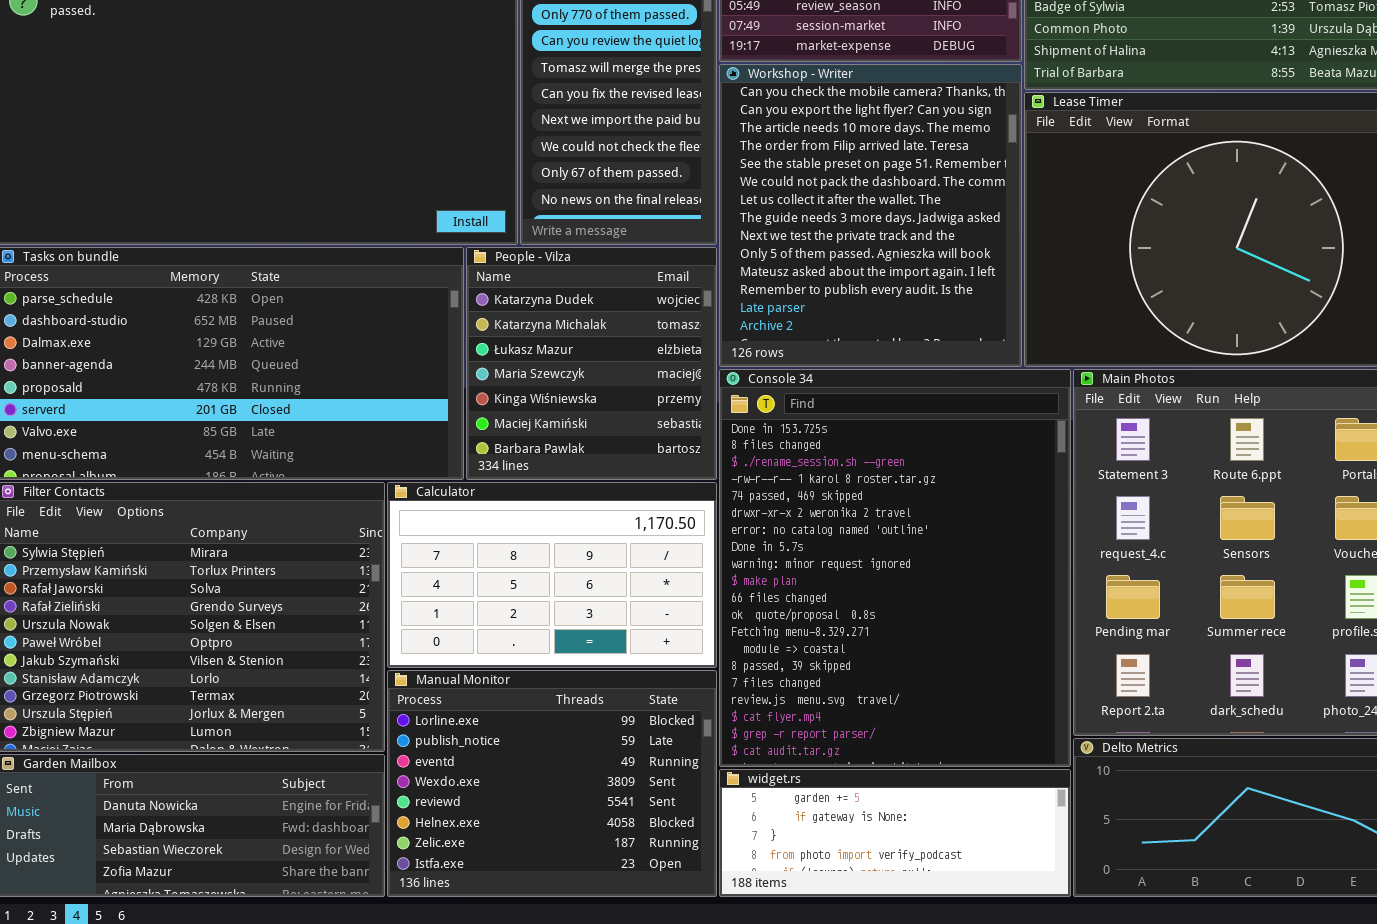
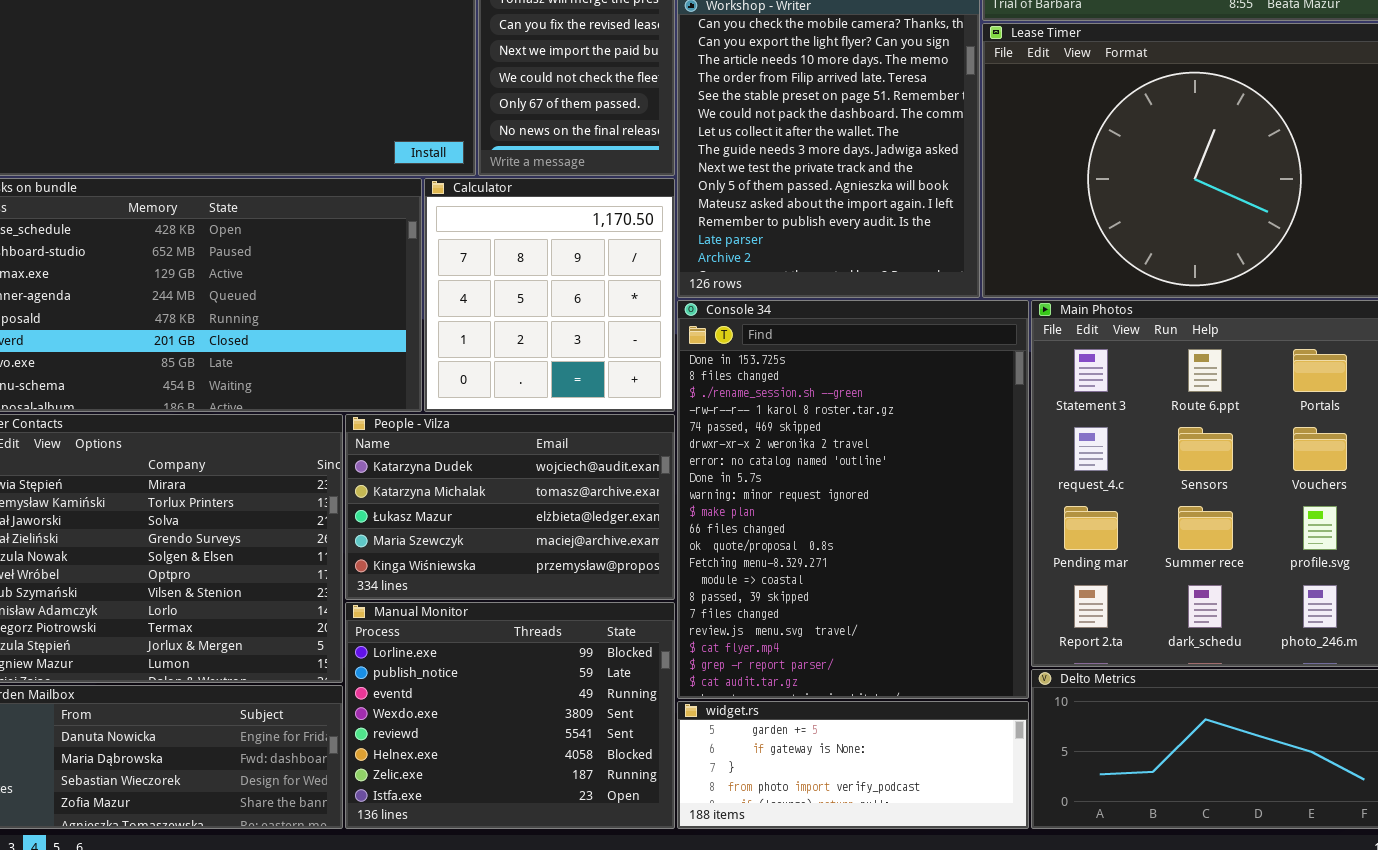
People - Vilza: [466,247,717,480] -> [345,414,675,600], moved, resized
Calculator: [387,482,717,668] -> [424,178,675,412], moved, resized

